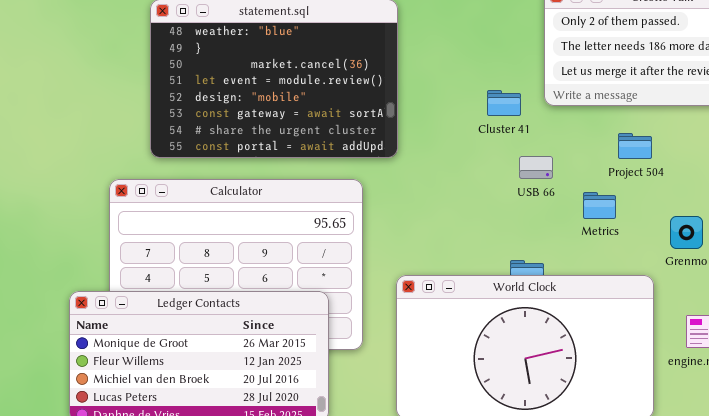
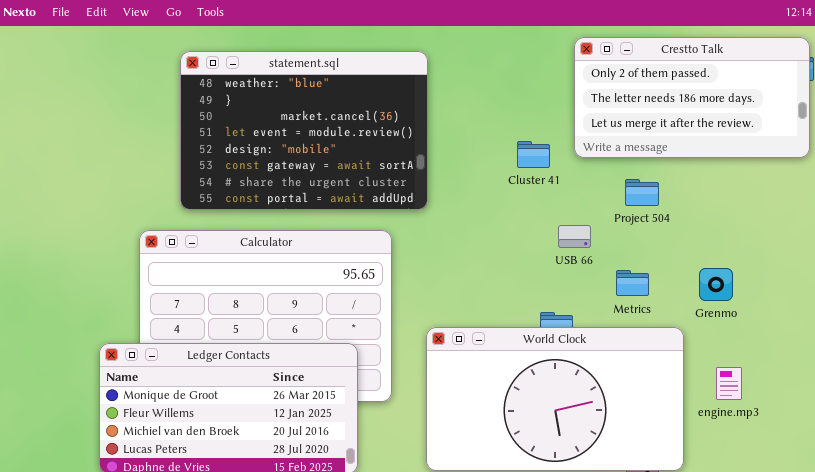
Project 504: [618,133,652,159] -> [625,179,659,206], moved
USB 66: [519,156,553,179] -> [558,225,591,248], moved
Metrics: [583,192,616,219] -> [616,270,649,296], moved

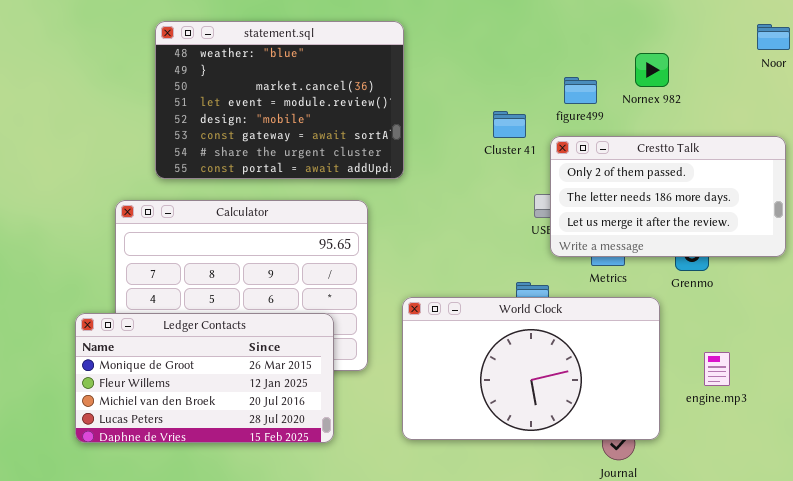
Crestto Talk: [574,37,810,158] -> [550,136,786,257], moved
engine.mp3: [716,367,742,400] -> [704,352,730,386], moved

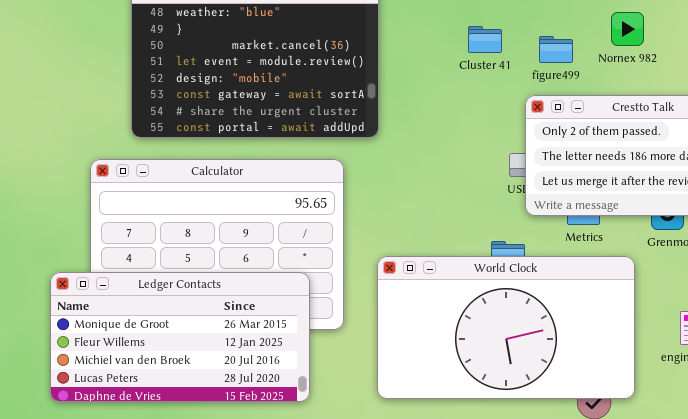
Cluster 41: [493,111,526,138] -> [468,26,502,53], moved

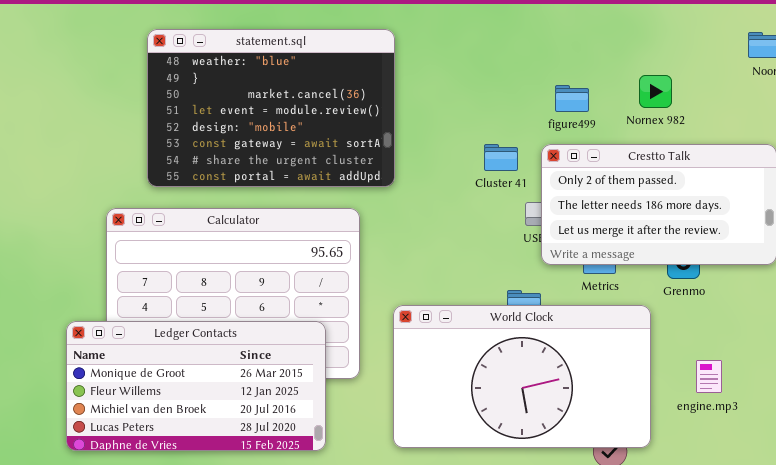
Nornex 982: [611,12,644,46] -> [639,75,672,108], moved
Cluster 41: [468,26,502,53] -> [484,144,518,171], moved

